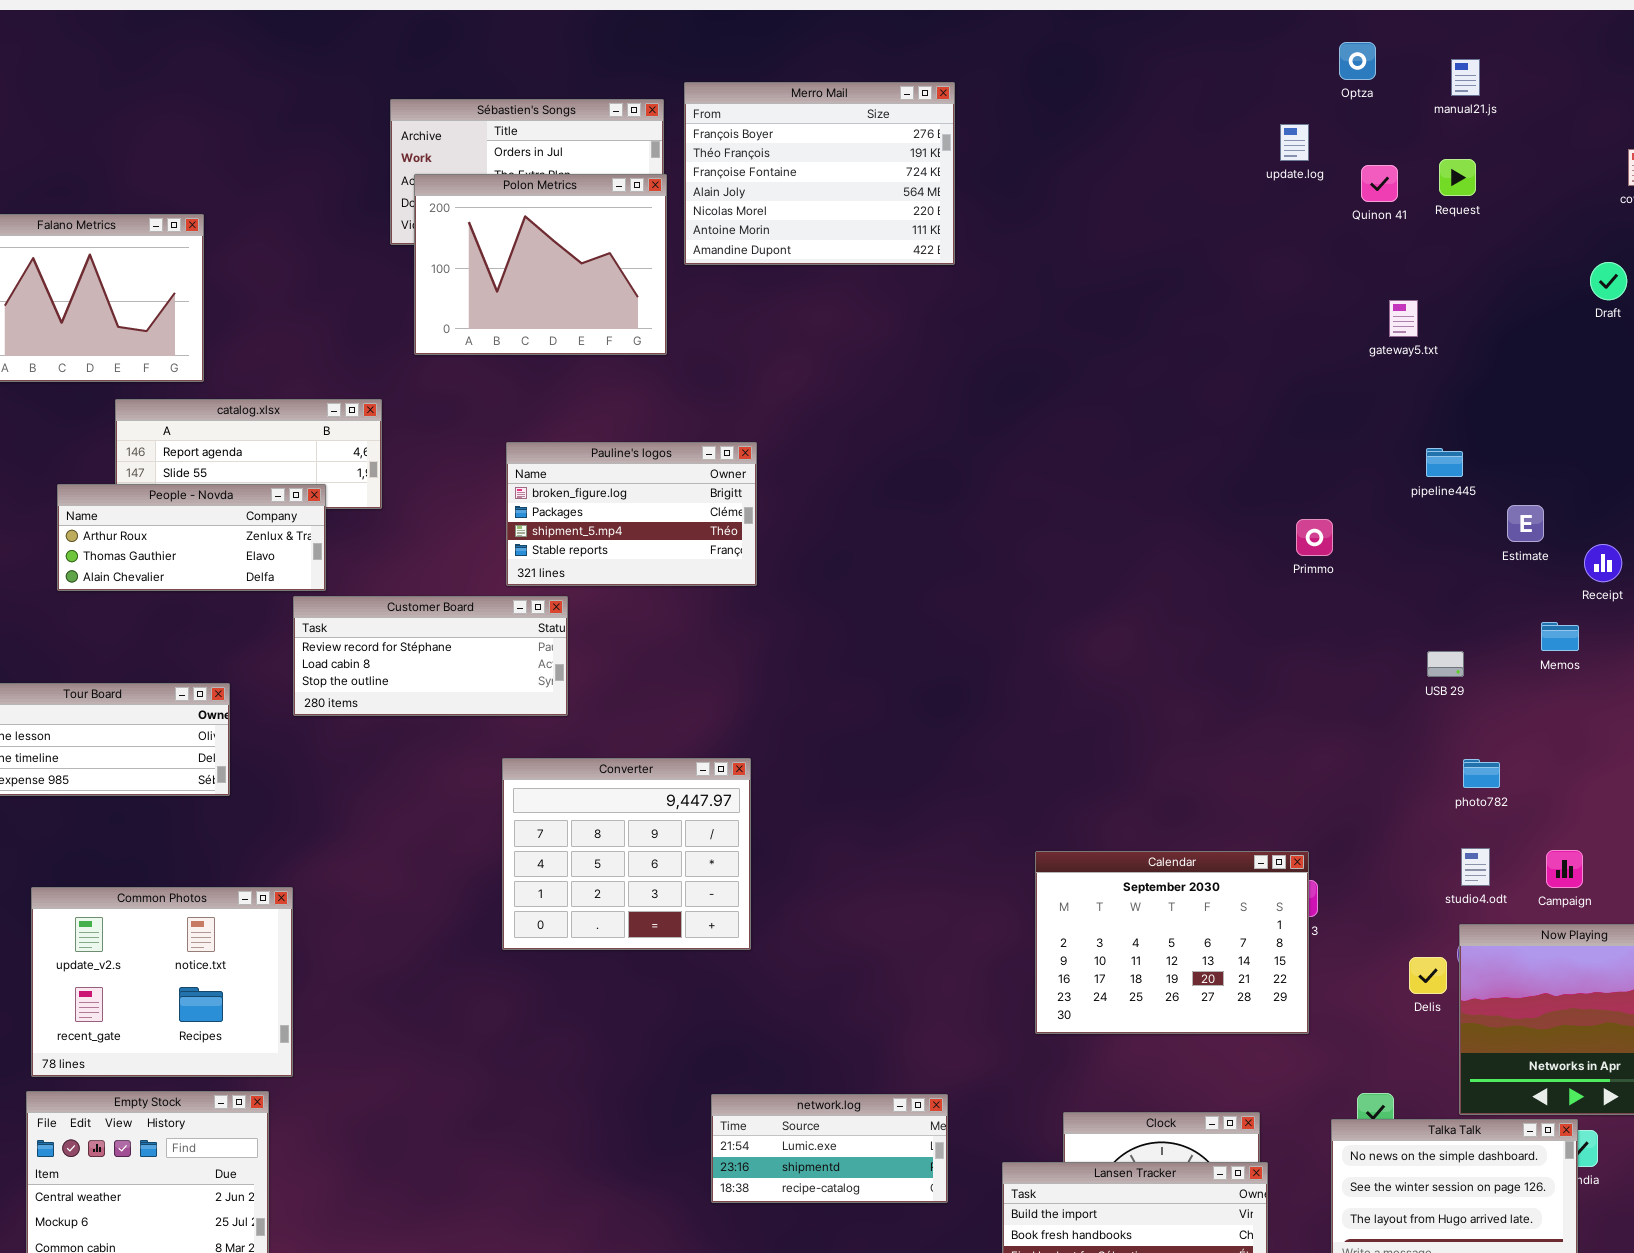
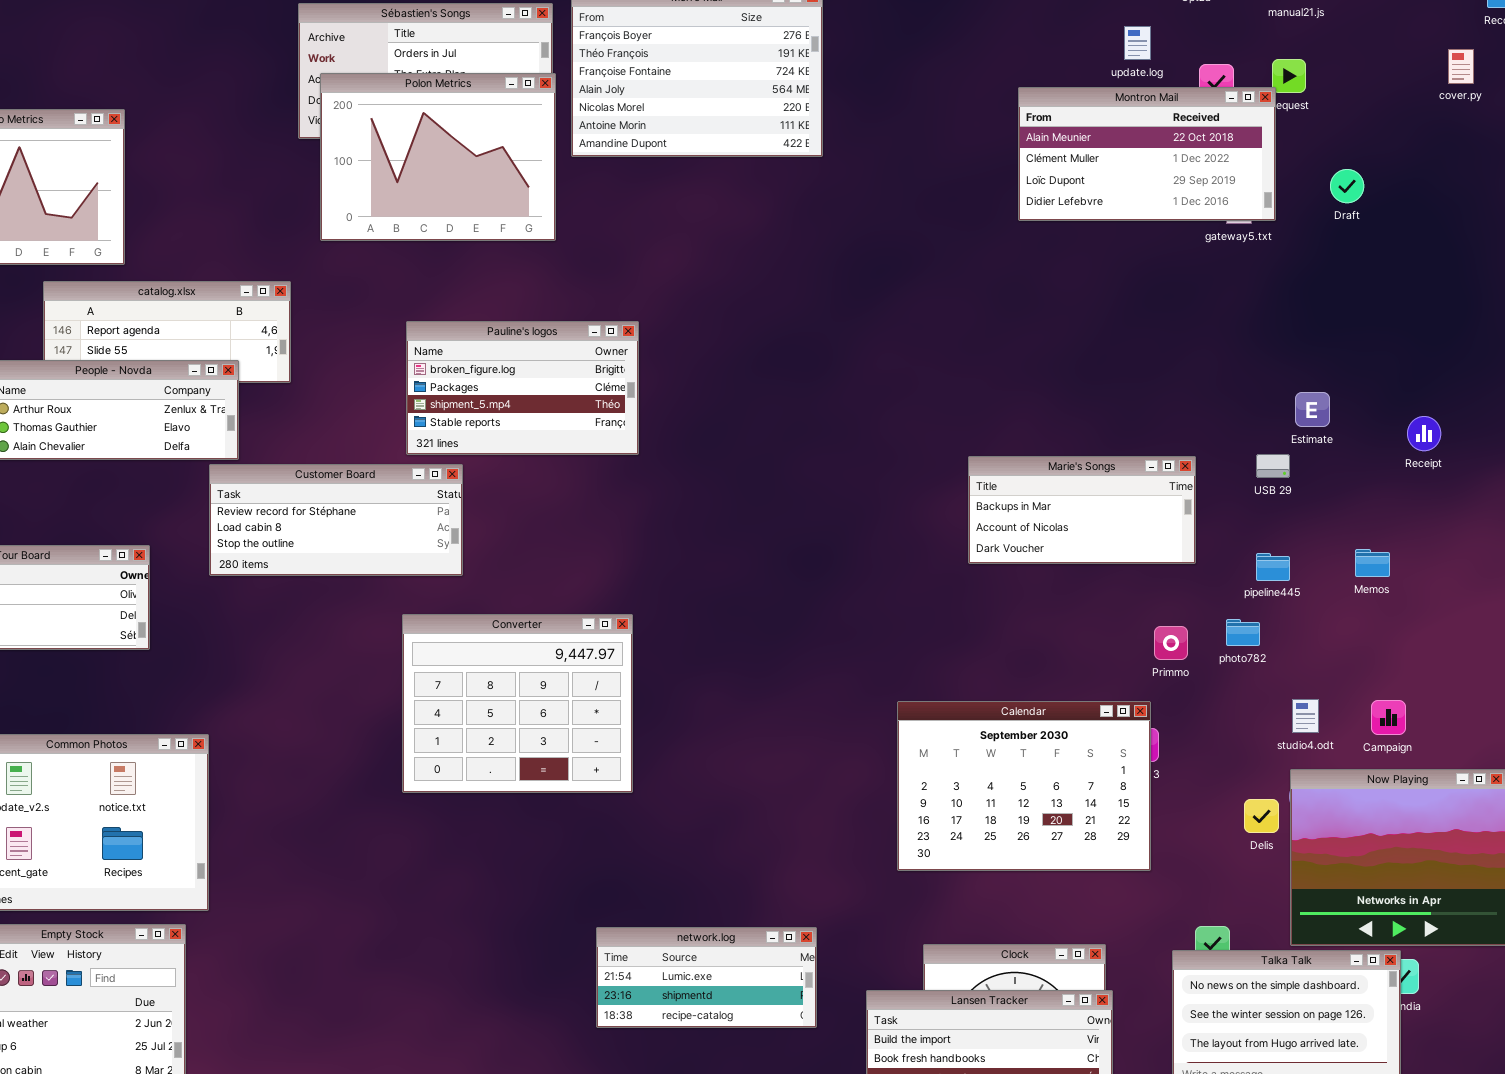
Montron Mail: none -> [1018,87,1276,221], opened
Draft: [1590,262,1627,300] -> [1330,169,1364,203], moved
pipeline445: [1426,448,1463,477] -> [1256,553,1290,581], moved
Estimate: [1507,505,1544,542] -> [1295,392,1330,427], moved
Primmo: [1296,519,1333,556] -> [1154,626,1188,660], moved
Marie's Songs: none -> [968,456,1196,564], opened
Memos: [1541,622,1579,651] -> [1355,549,1390,577], moved
USB 29: [1427,651,1464,677] -> [1256,454,1290,478], moved
photo782: [1463,759,1500,788] -> [1226,619,1260,646], moved

